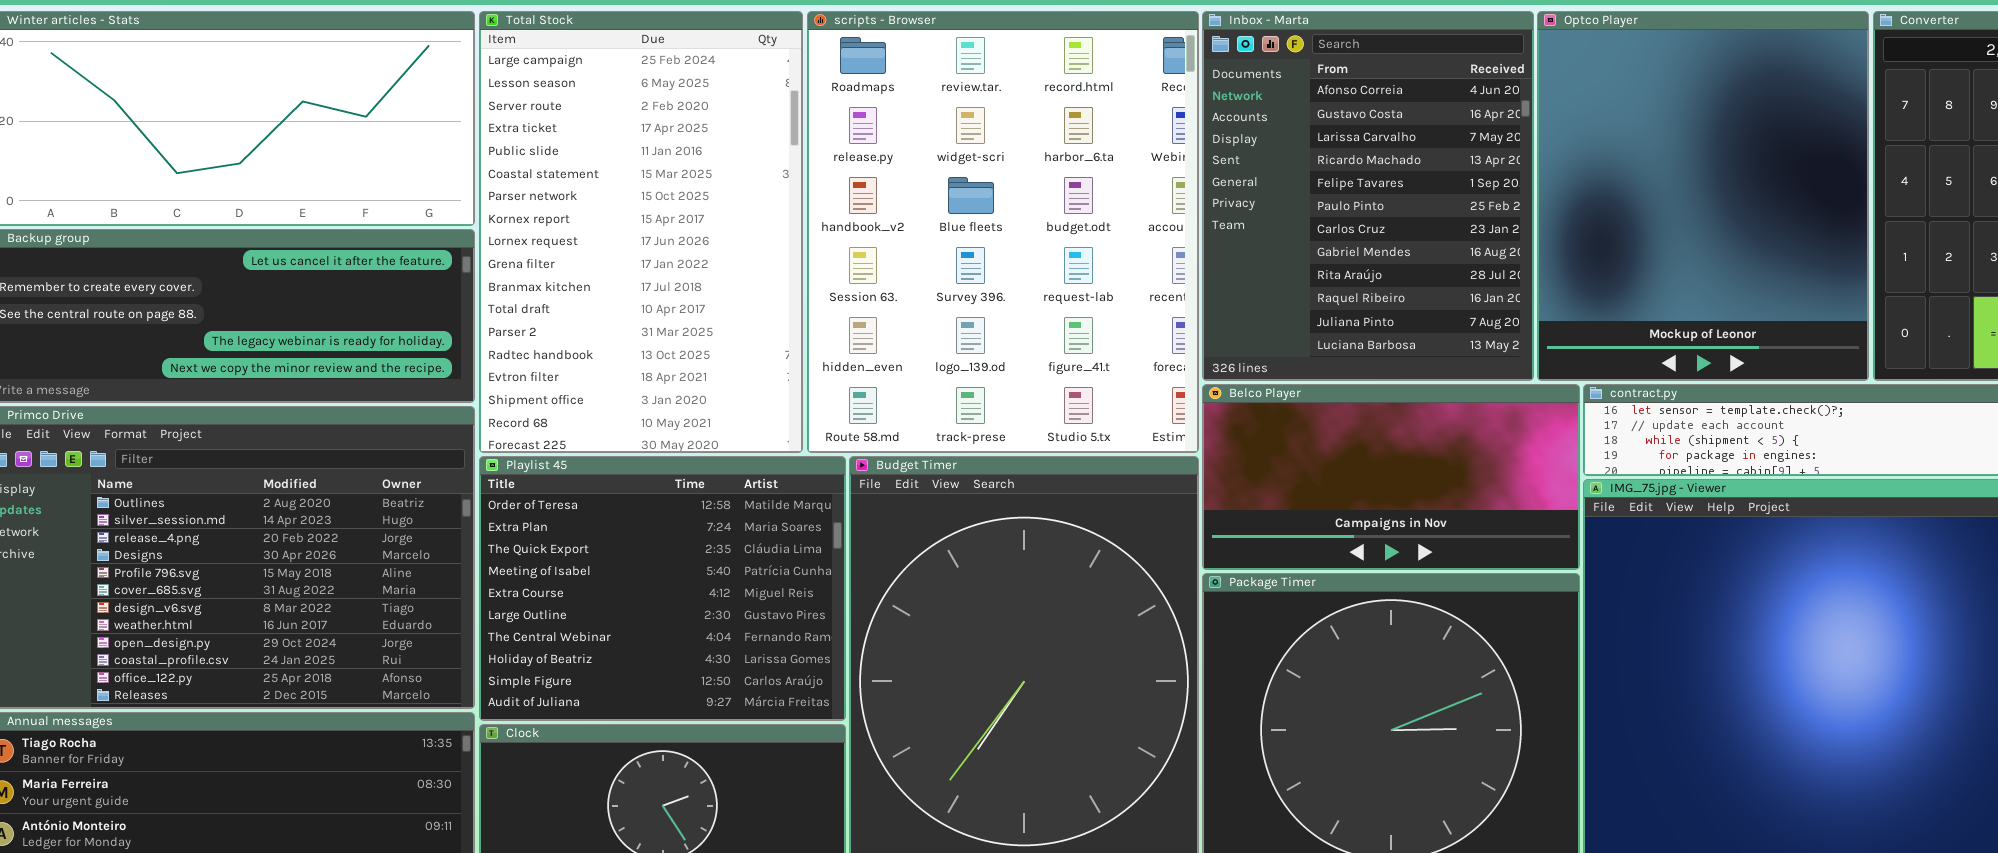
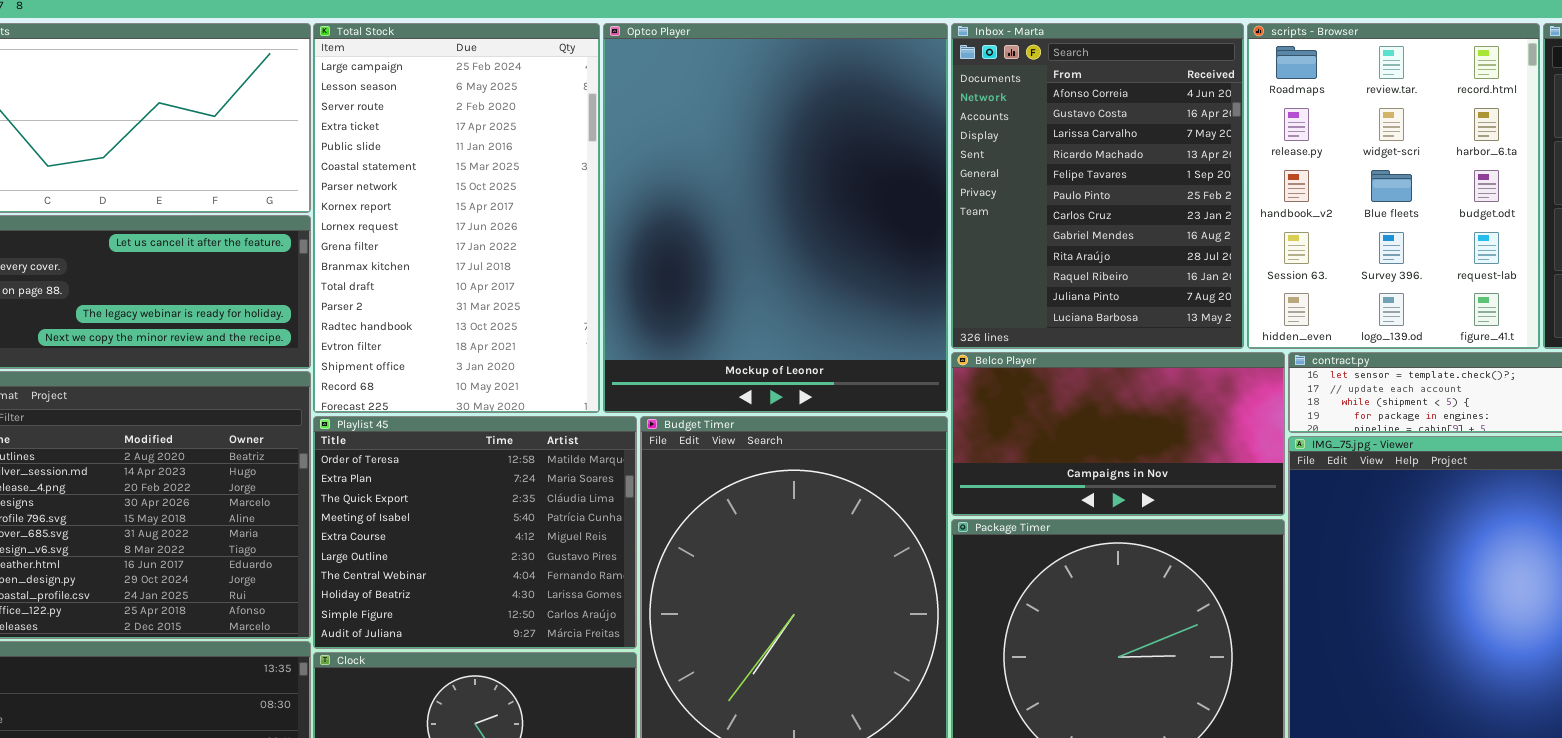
scripts - Browser: [807,11,1199,453] -> [1247,23,1540,349], moved, resized
Optco Player: [1537,11,1869,381] -> [603,23,948,413], moved, resized

